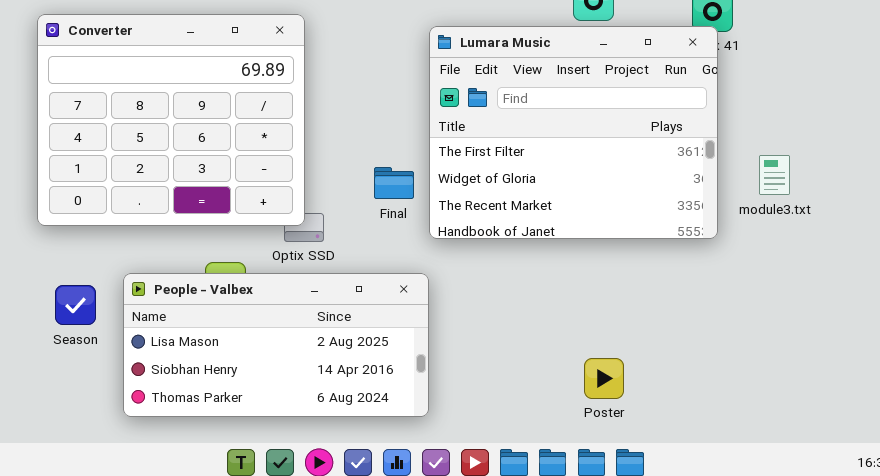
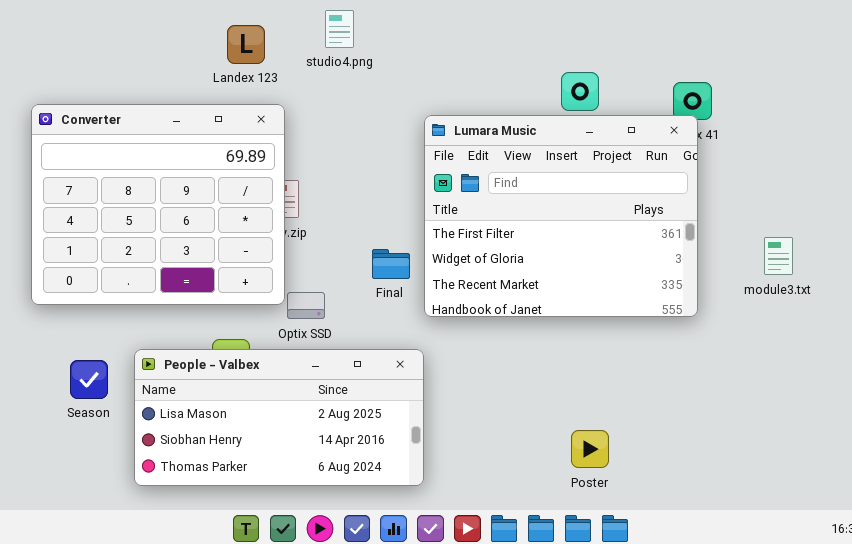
Converter: [37,14,305,226] -> [31,104,285,305], moved
module3.txt: [759,155,790,195] -> [764,237,793,275], moved

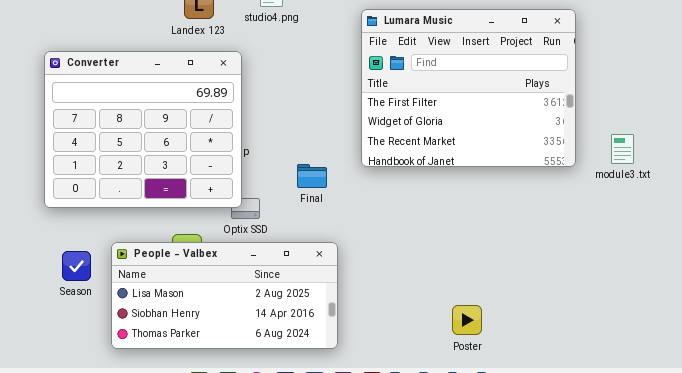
Converter: [31,104,285,305] -> [44,51,242,208], moved
Lumara Music: [424,115,698,317] -> [361,9,576,167], moved
module3.txt: [764,237,793,275] -> [611,134,634,164], moved

